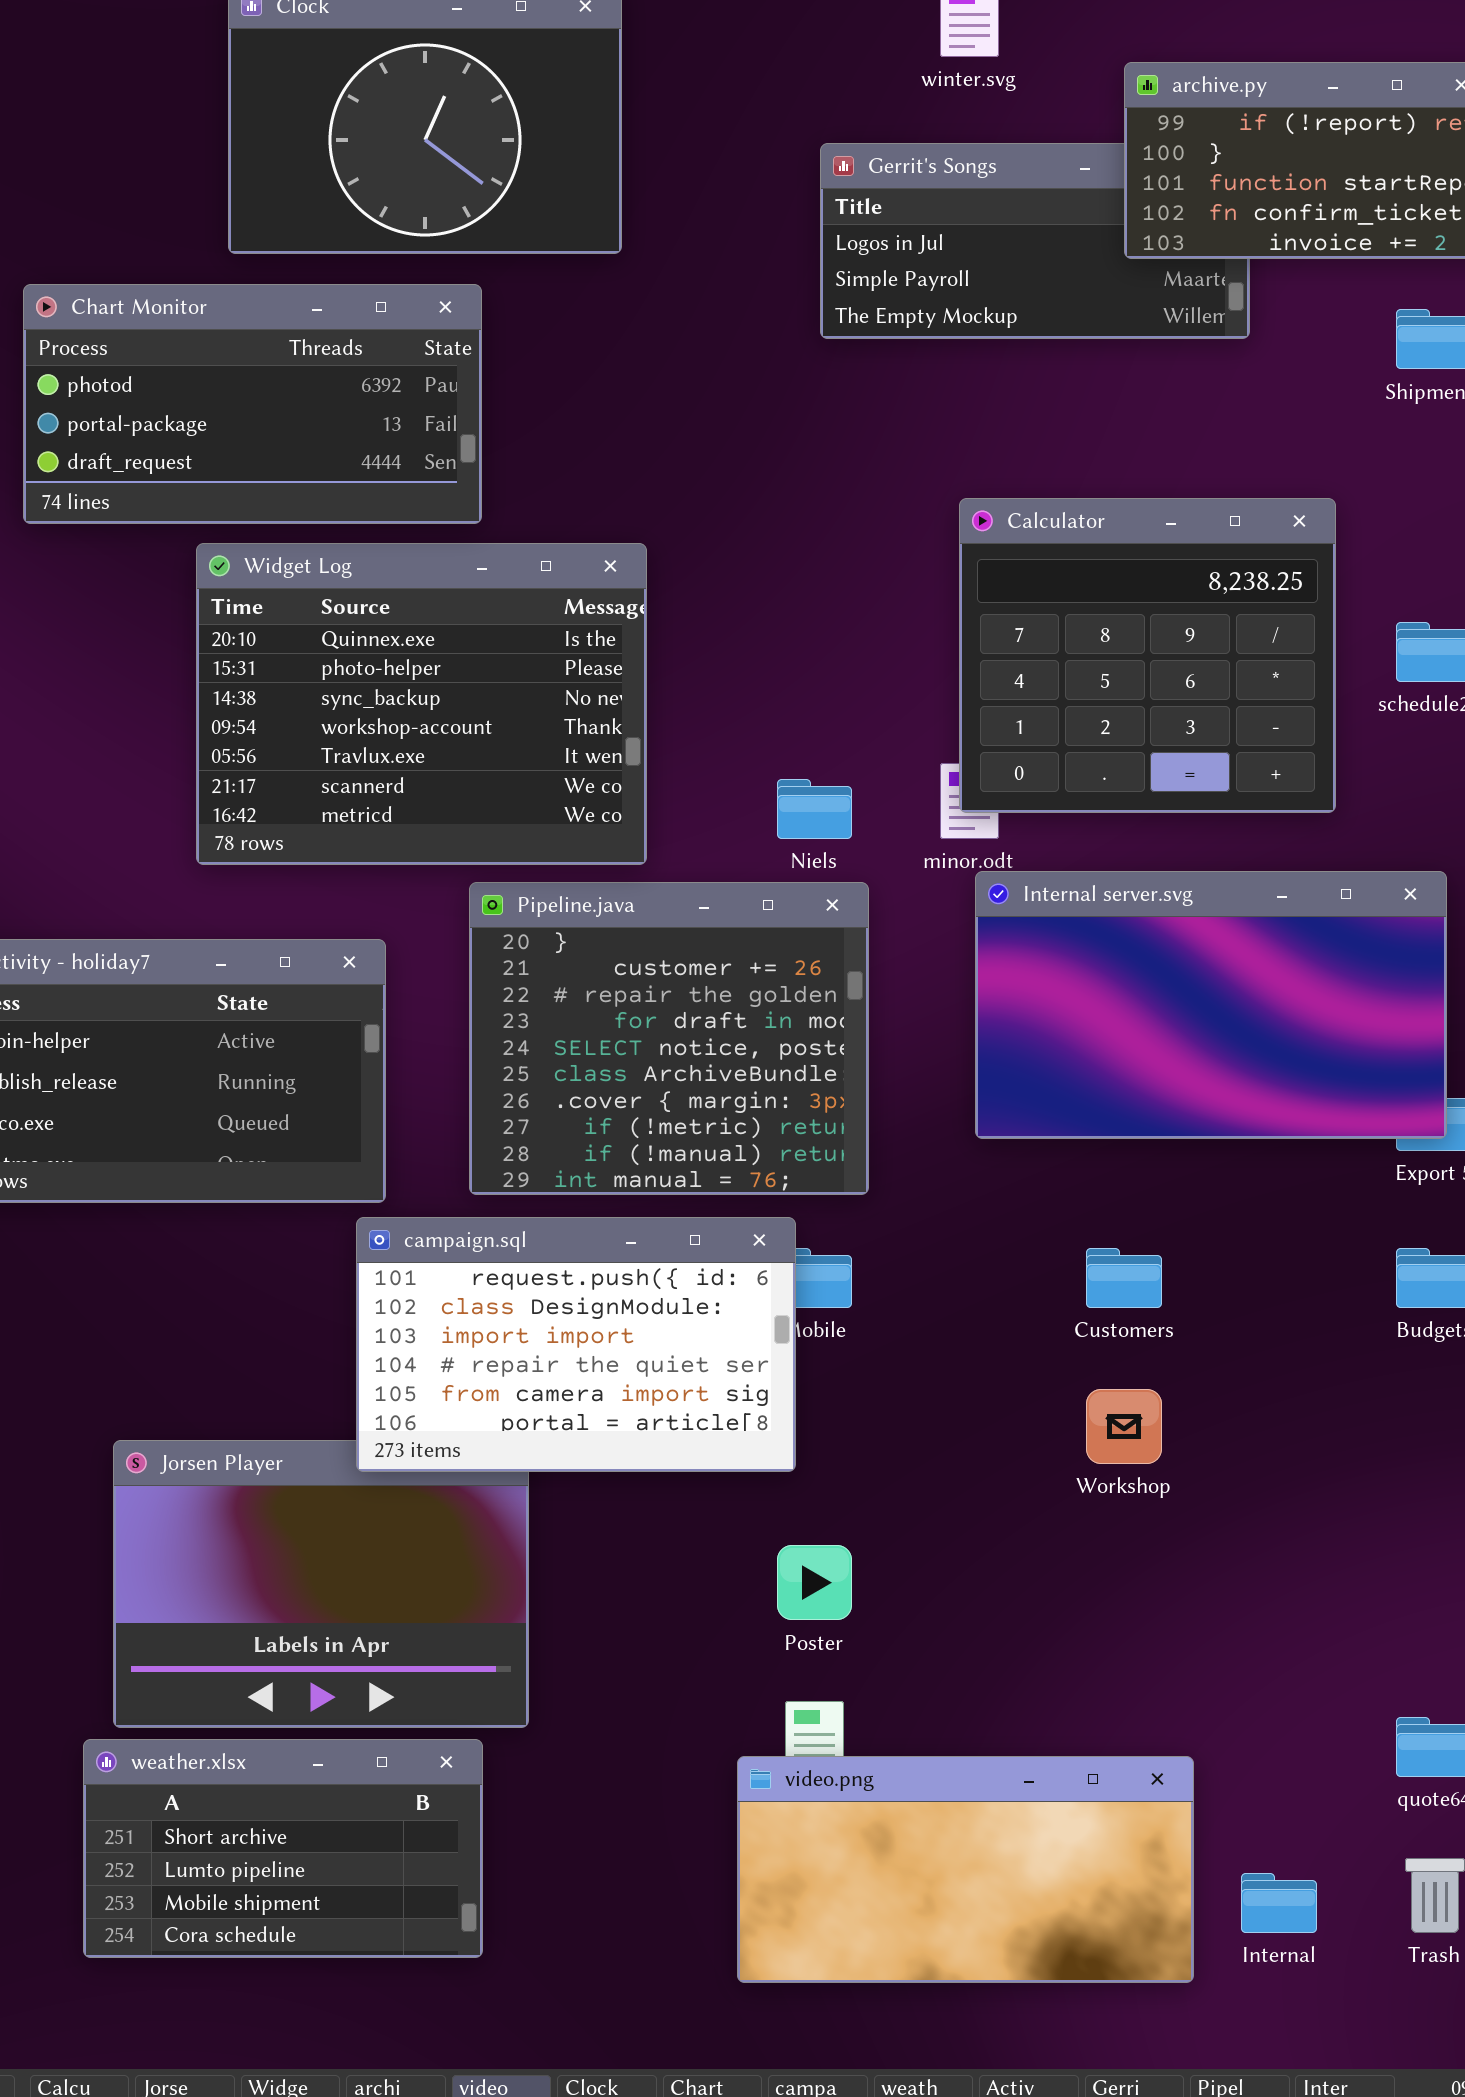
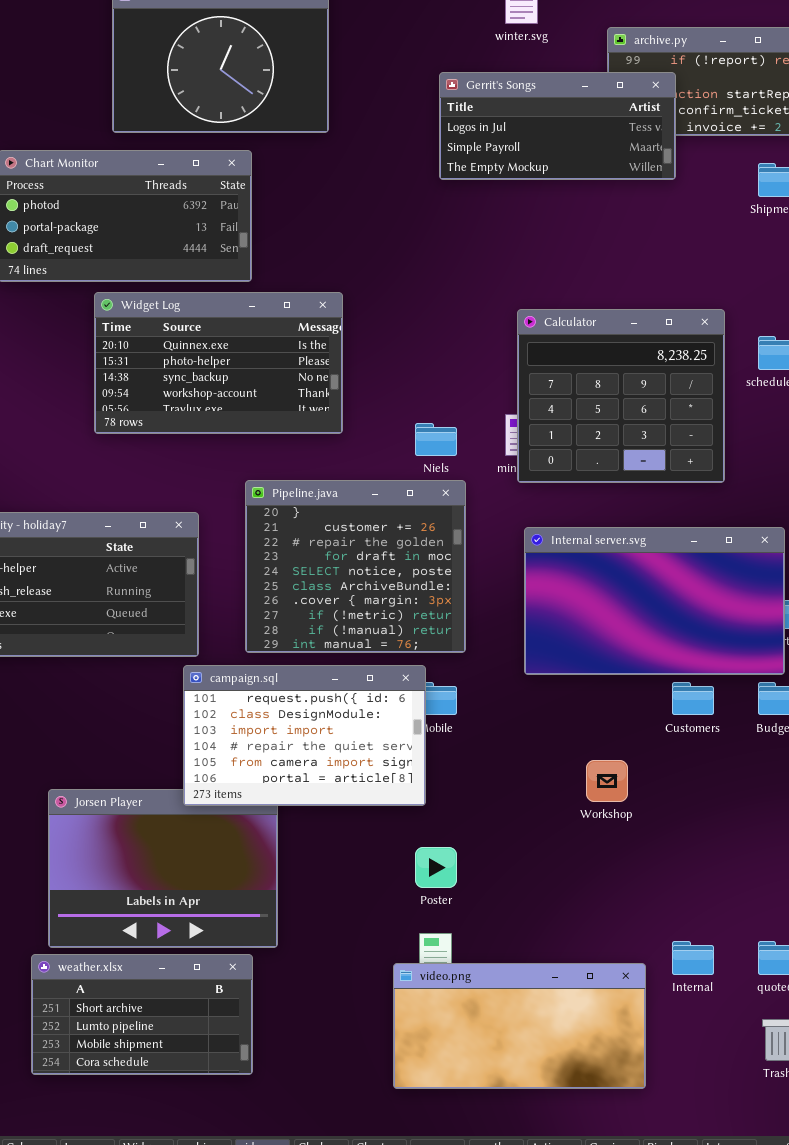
Gerrit's Songs: [820,143,1250,339] -> [439,72,676,180], raised
Calculator: [959,498,1336,813] -> [517,309,725,483], moved
Widget Log: [196,543,647,865] -> [94,292,343,434], resized
Internal server.svg: [975,871,1447,1139] -> [524,527,785,675], moved
Customers: [1086,1248,1162,1308] -> [672,682,714,715], moved
Internal: [1241,1873,1317,1933] -> [672,941,714,975], moved

